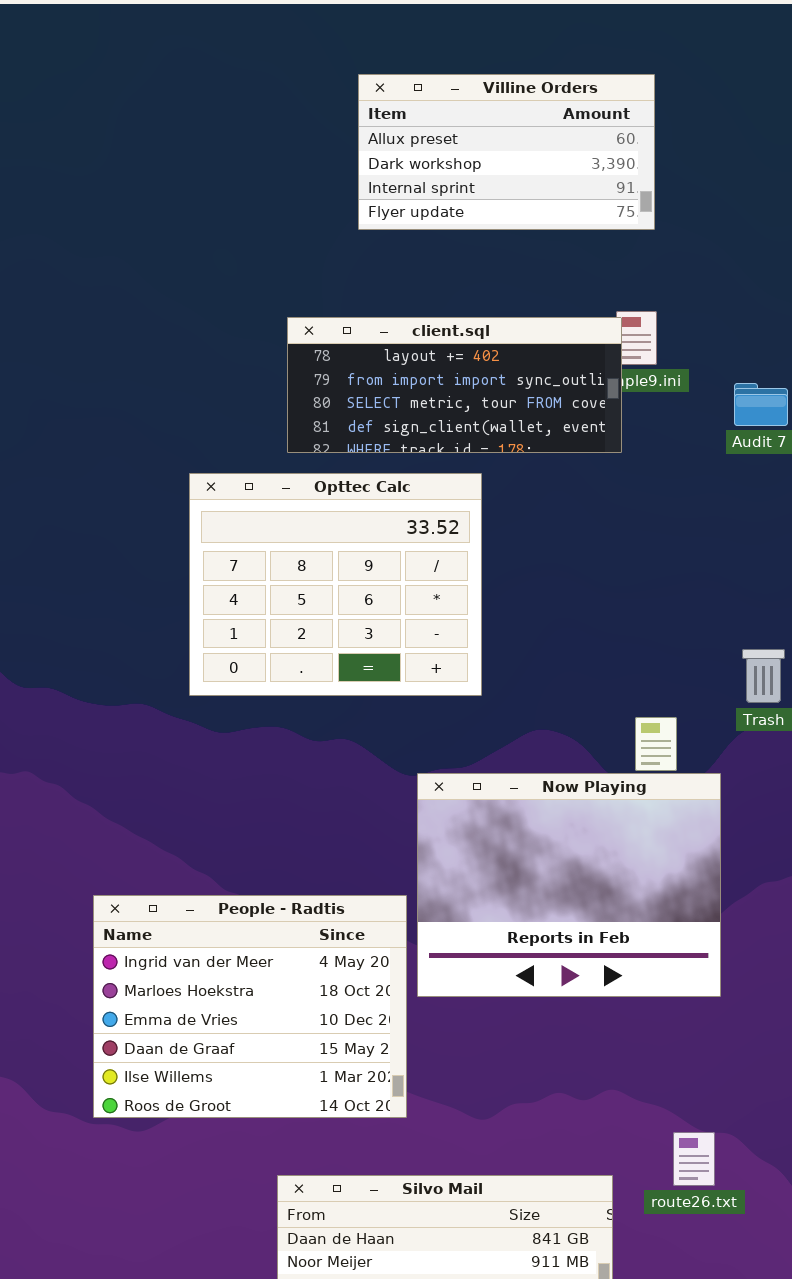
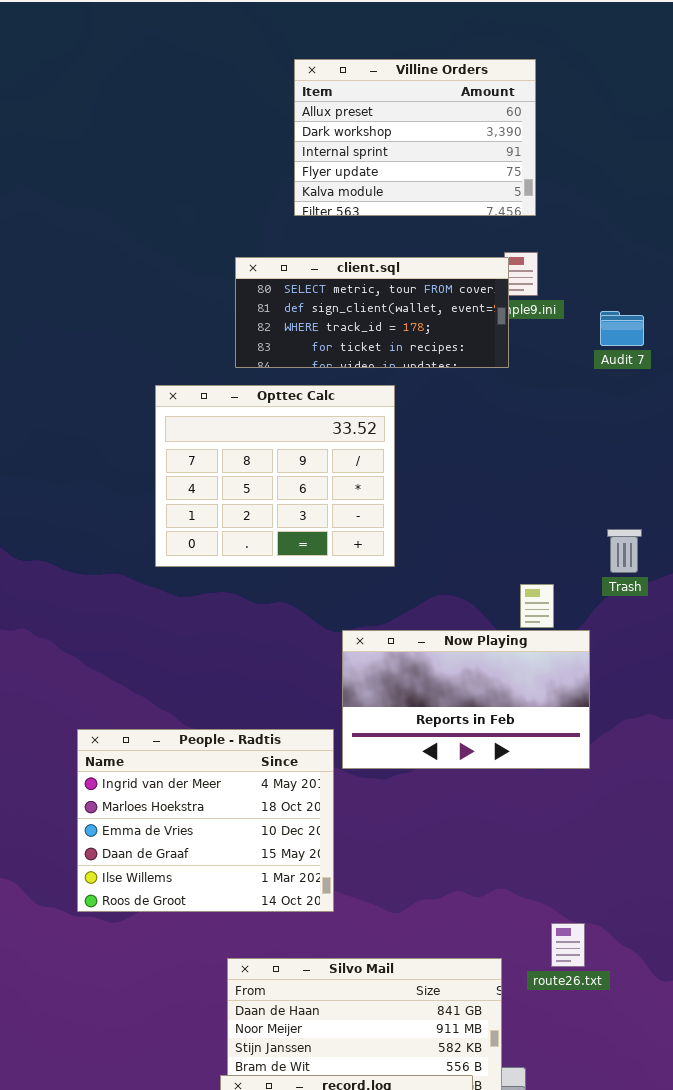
Villine Orders: [358,74,655,230] -> [294,59,536,216], resized
client.sql: [287,317,622,453] -> [235,257,509,368], scrolled down 2 rows
Now Playing: [417,773,721,997] -> [342,630,590,769], resized

